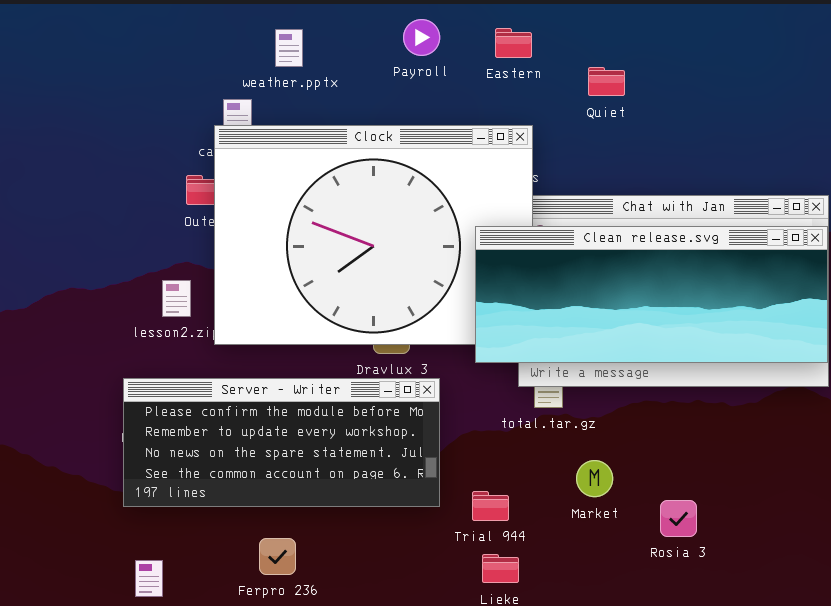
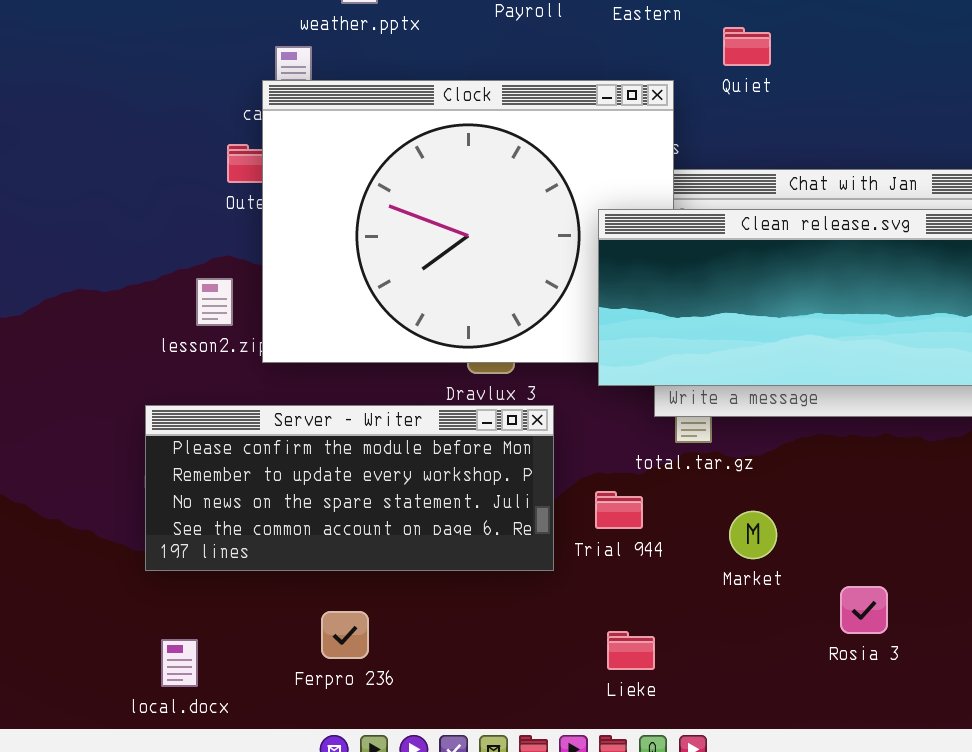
Quiet: [588,67,625,96] -> [723,27,771,66], moved
Trial 944: [472,491,509,521] -> [595,491,643,529], moved
Rosia 3: [660,500,697,537] -> [840,586,888,634], moved

